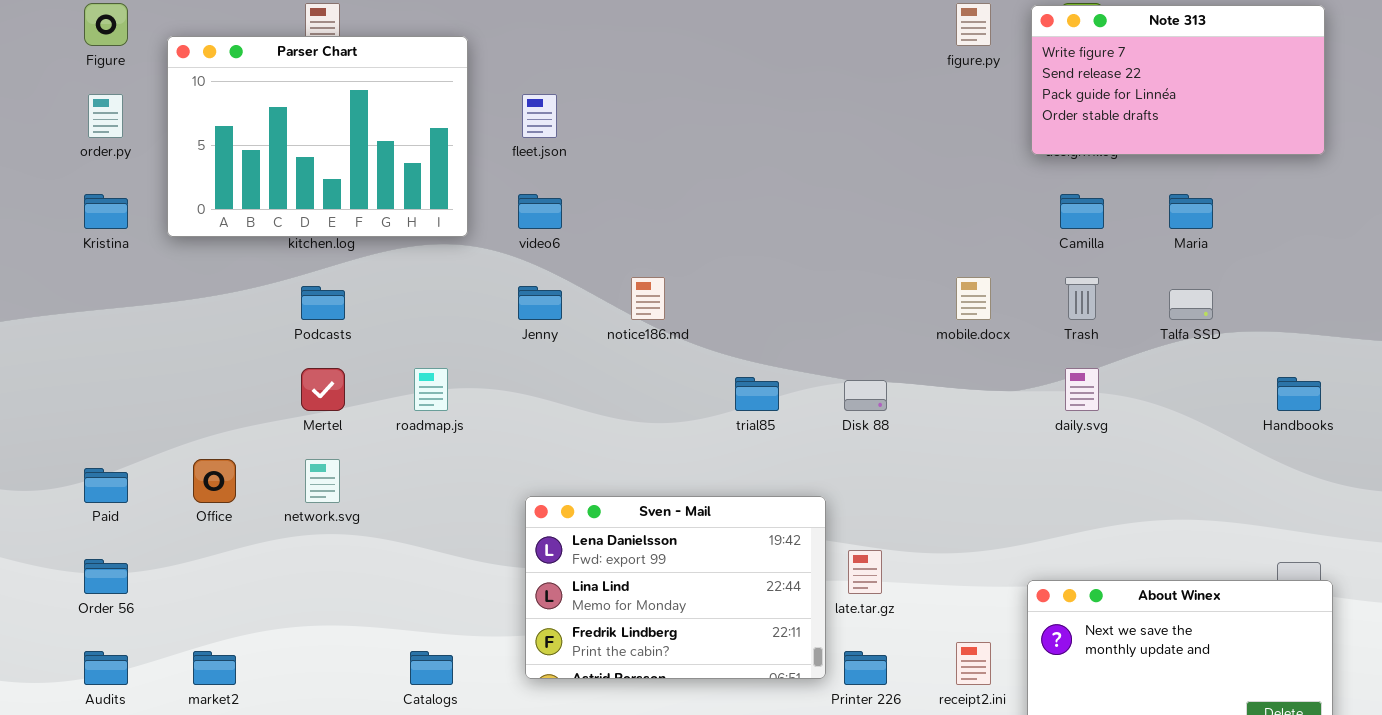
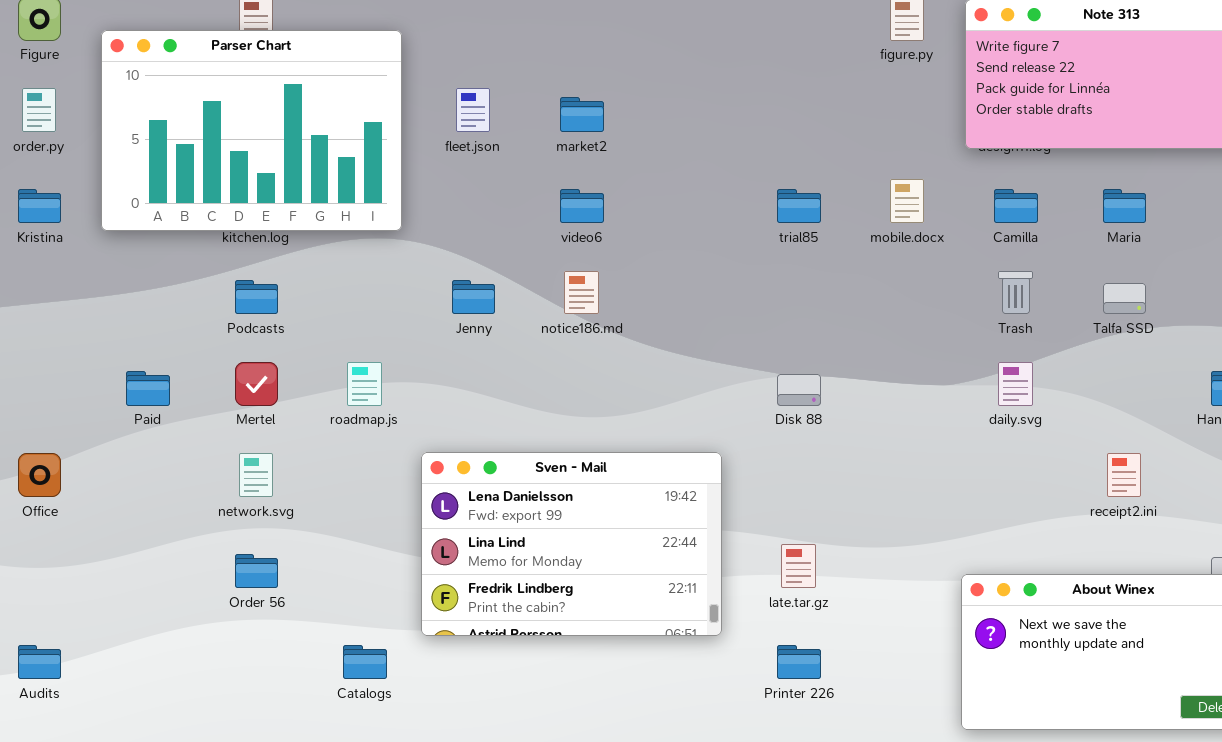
video6: [518,194,562,229] -> [560,189,604,223], moved
mobile.docx: [956,277,991,320] -> [890,179,924,223], moved
trial85: [735,377,779,411] -> [777,189,821,223], moved
Office: [193,459,236,503] -> [18,453,61,497], moved
Paid: [84,468,128,503] -> [126,371,170,406], moved
Sven - Mail: [525,496,826,679] -> [421,452,722,636], moved
Order 56: [84,559,128,594] -> [235,554,278,588], moved
receipt2.ini: [956,642,991,685] -> [1107,453,1141,497], moved
market2: [193,651,236,685] -> [560,97,604,132], moved

